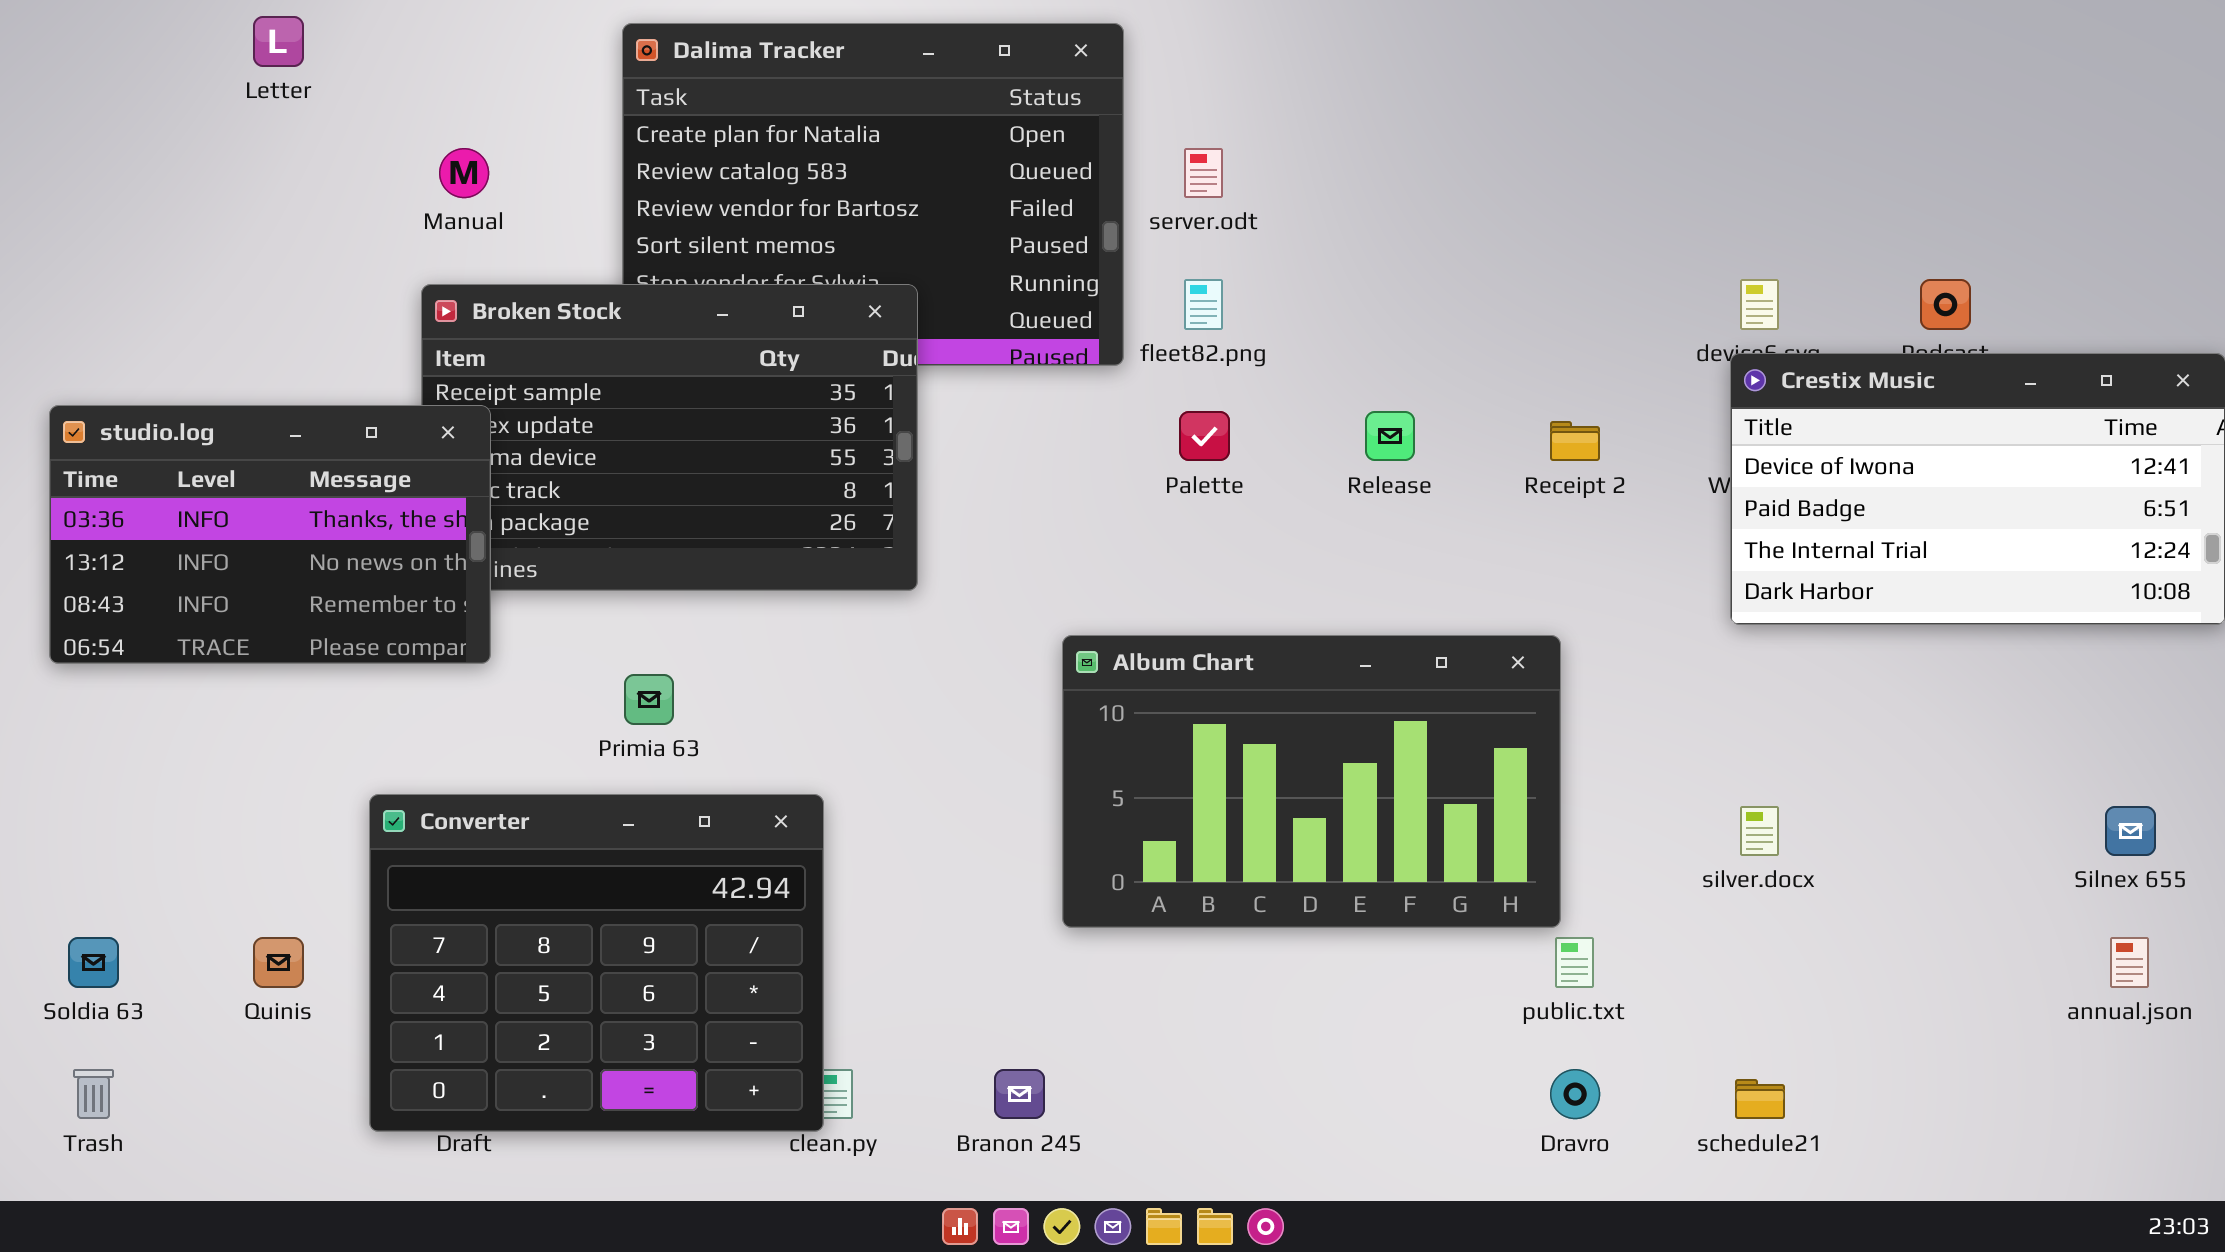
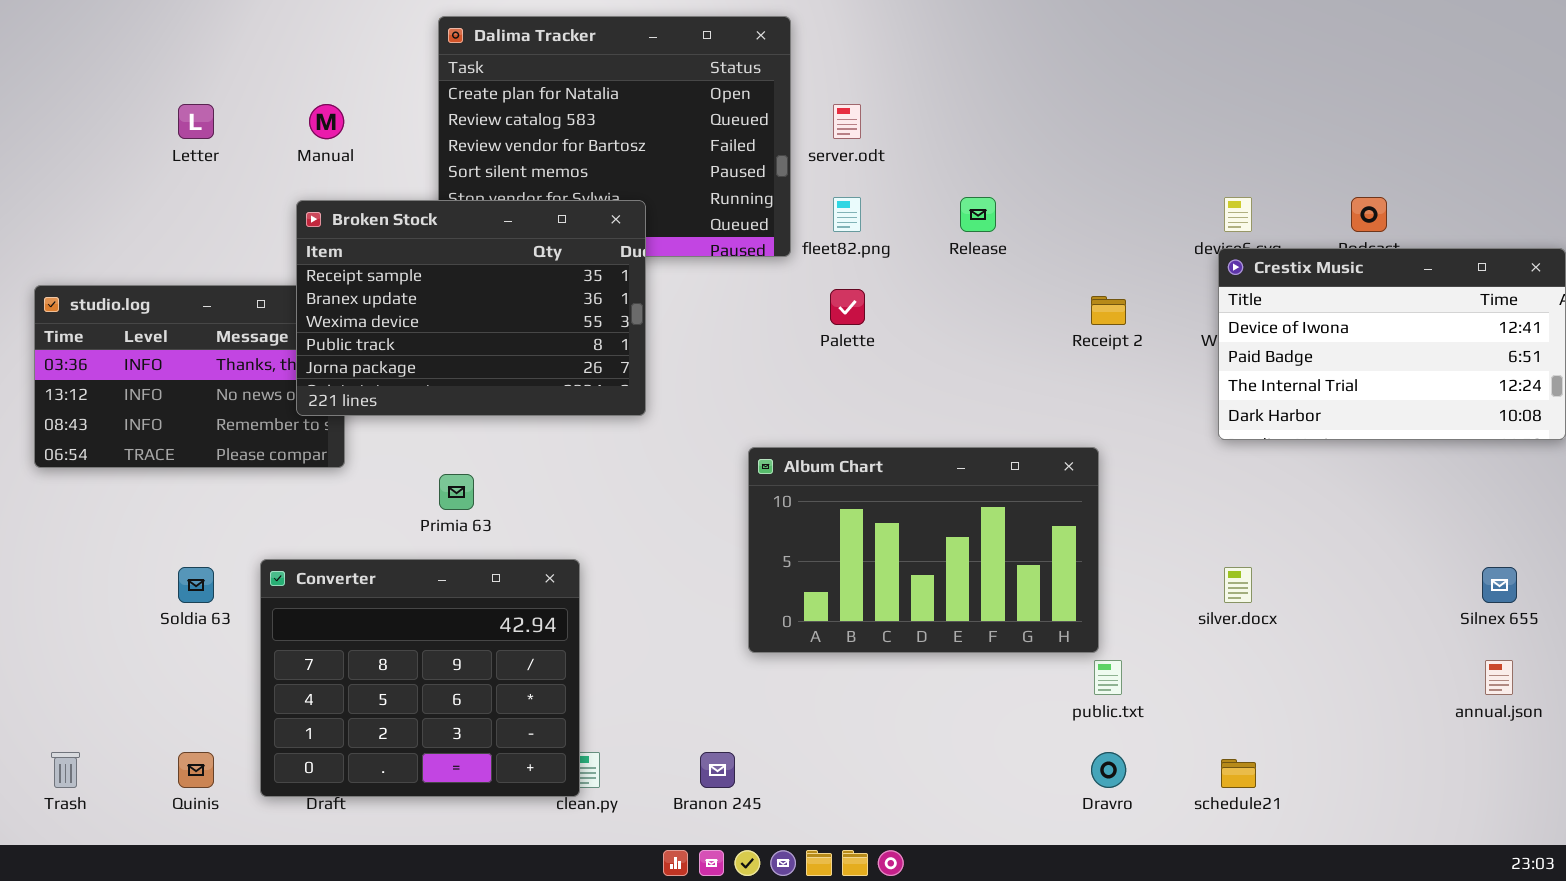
Letter: [253,16,304,67] -> [178,104,214,139], moved
Broken Stock: [421,284,918,591] -> [296,200,646,416], raised
Release: [1365,411,1415,461] -> [960,197,996,232], moved
Soldia 63: [68,937,119,988] -> [178,567,214,603], moved
Quinis: [253,937,304,988] -> [178,752,214,788], moved

